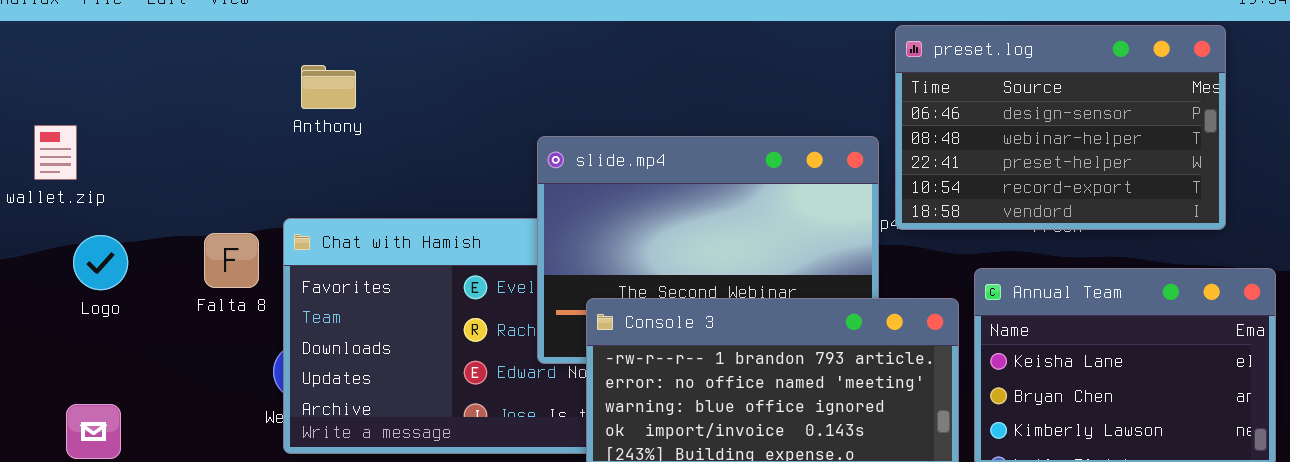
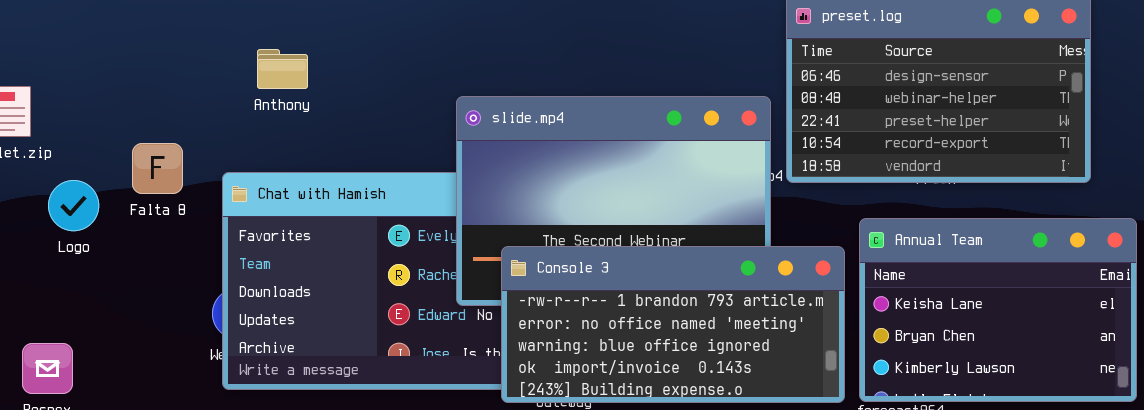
Anthony: [301,65,356,109] -> [257,49,308,89], moved
Falta 8: [204,233,259,288] -> [132,143,183,194], moved
Logo: [73,235,128,290] -> [48,180,99,231], moved

